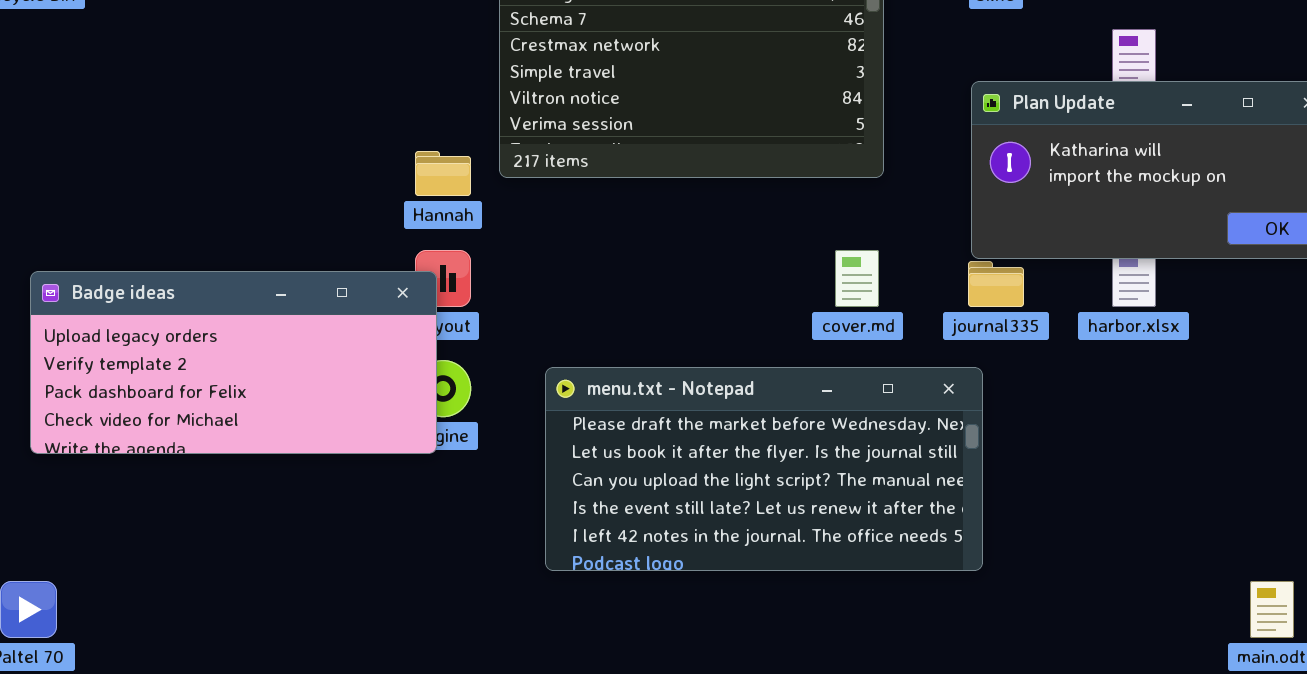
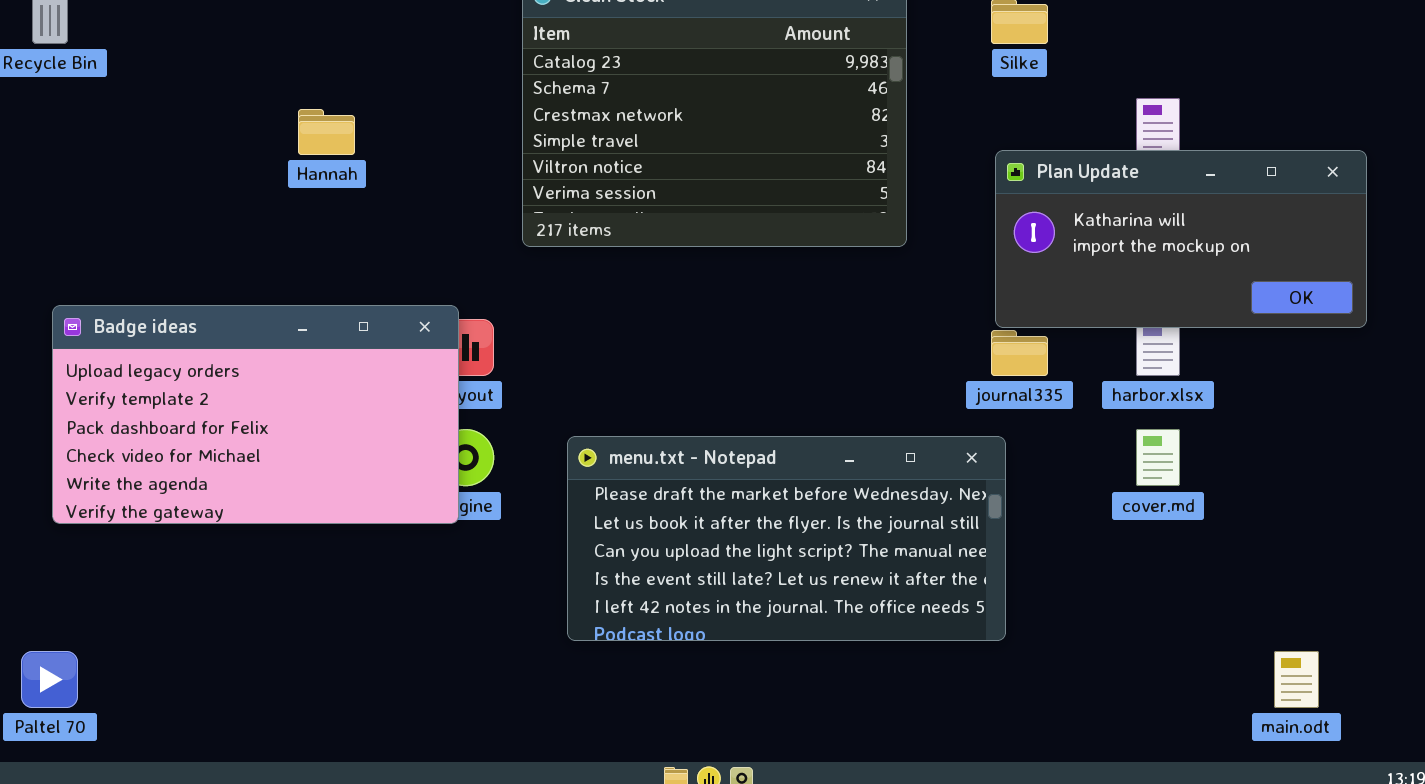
Hannah: [415,151,471,196] -> [298,109,355,155], moved
cover.md: [835,250,879,307] -> [1136,429,1180,486], moved
Badge ideas: [30,271,437,454] -> [52,305,459,524], resized

